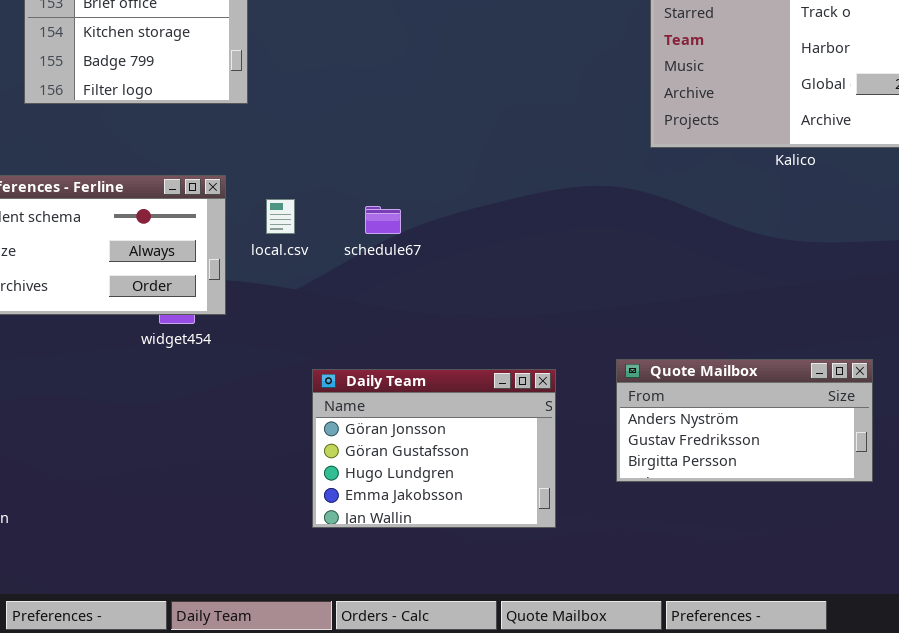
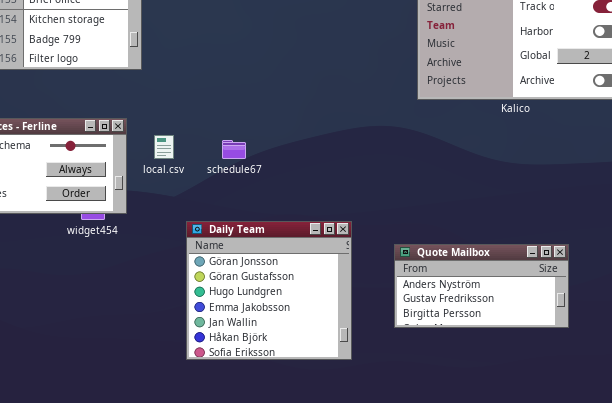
Daily Team: [312,369,556,528] -> [186,221,352,360], resized

